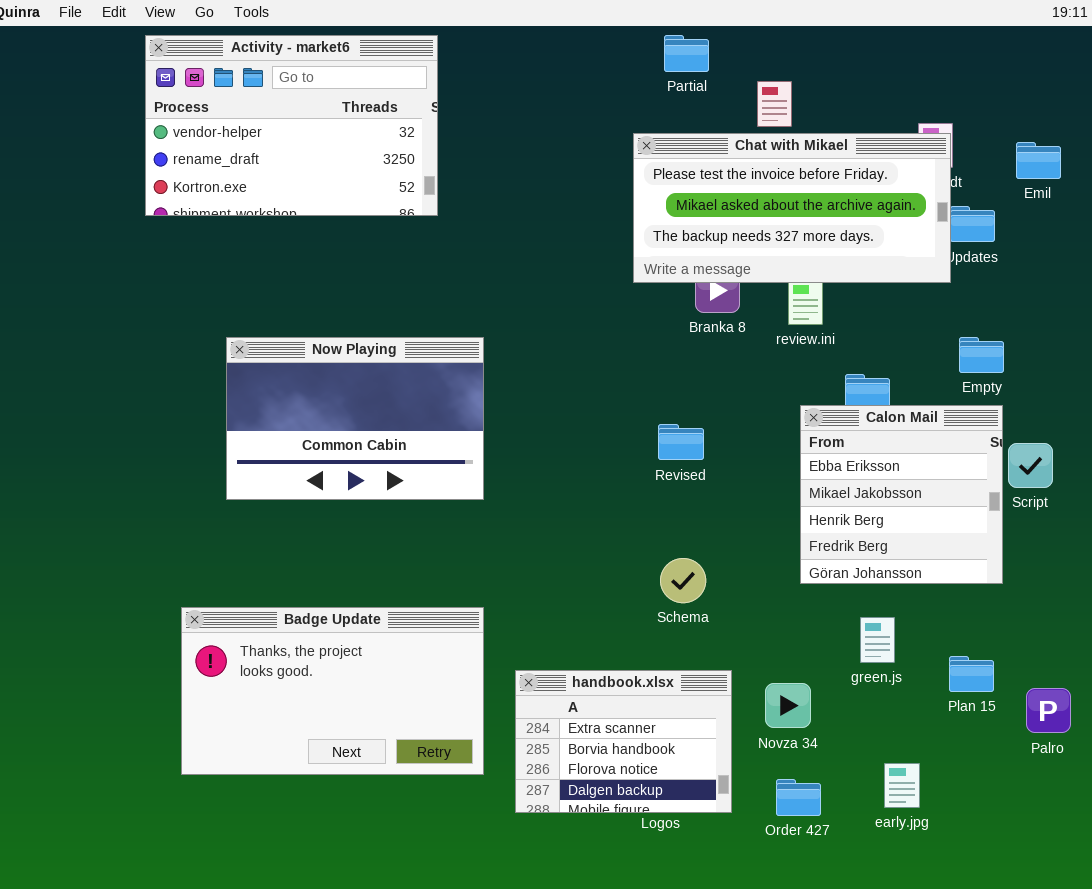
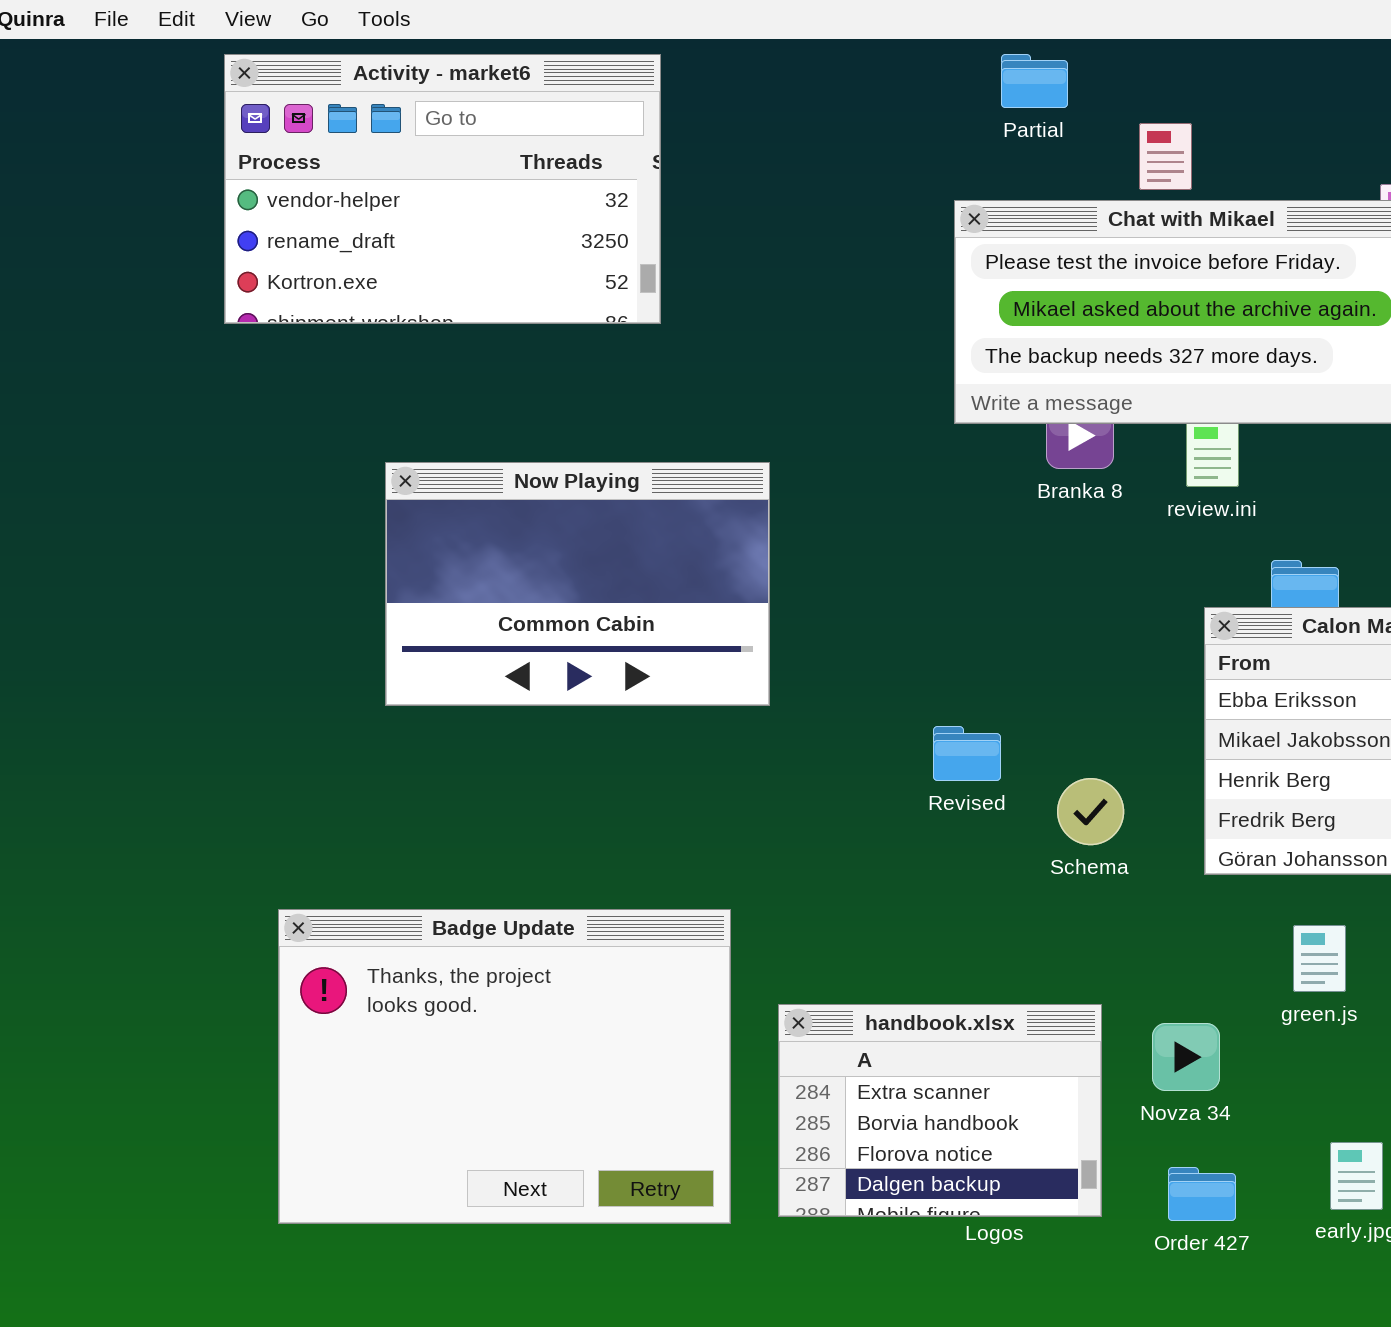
Now Playing: [226,337,484,500] -> [385,462,770,706], moved
Revised: [658,424,704,460] -> [933,726,1001,781], moved
Schema: [660,558,706,603] -> [1057,778,1124,845], moved
Badge Update: [181,607,484,775] -> [278,909,731,1224], resized

